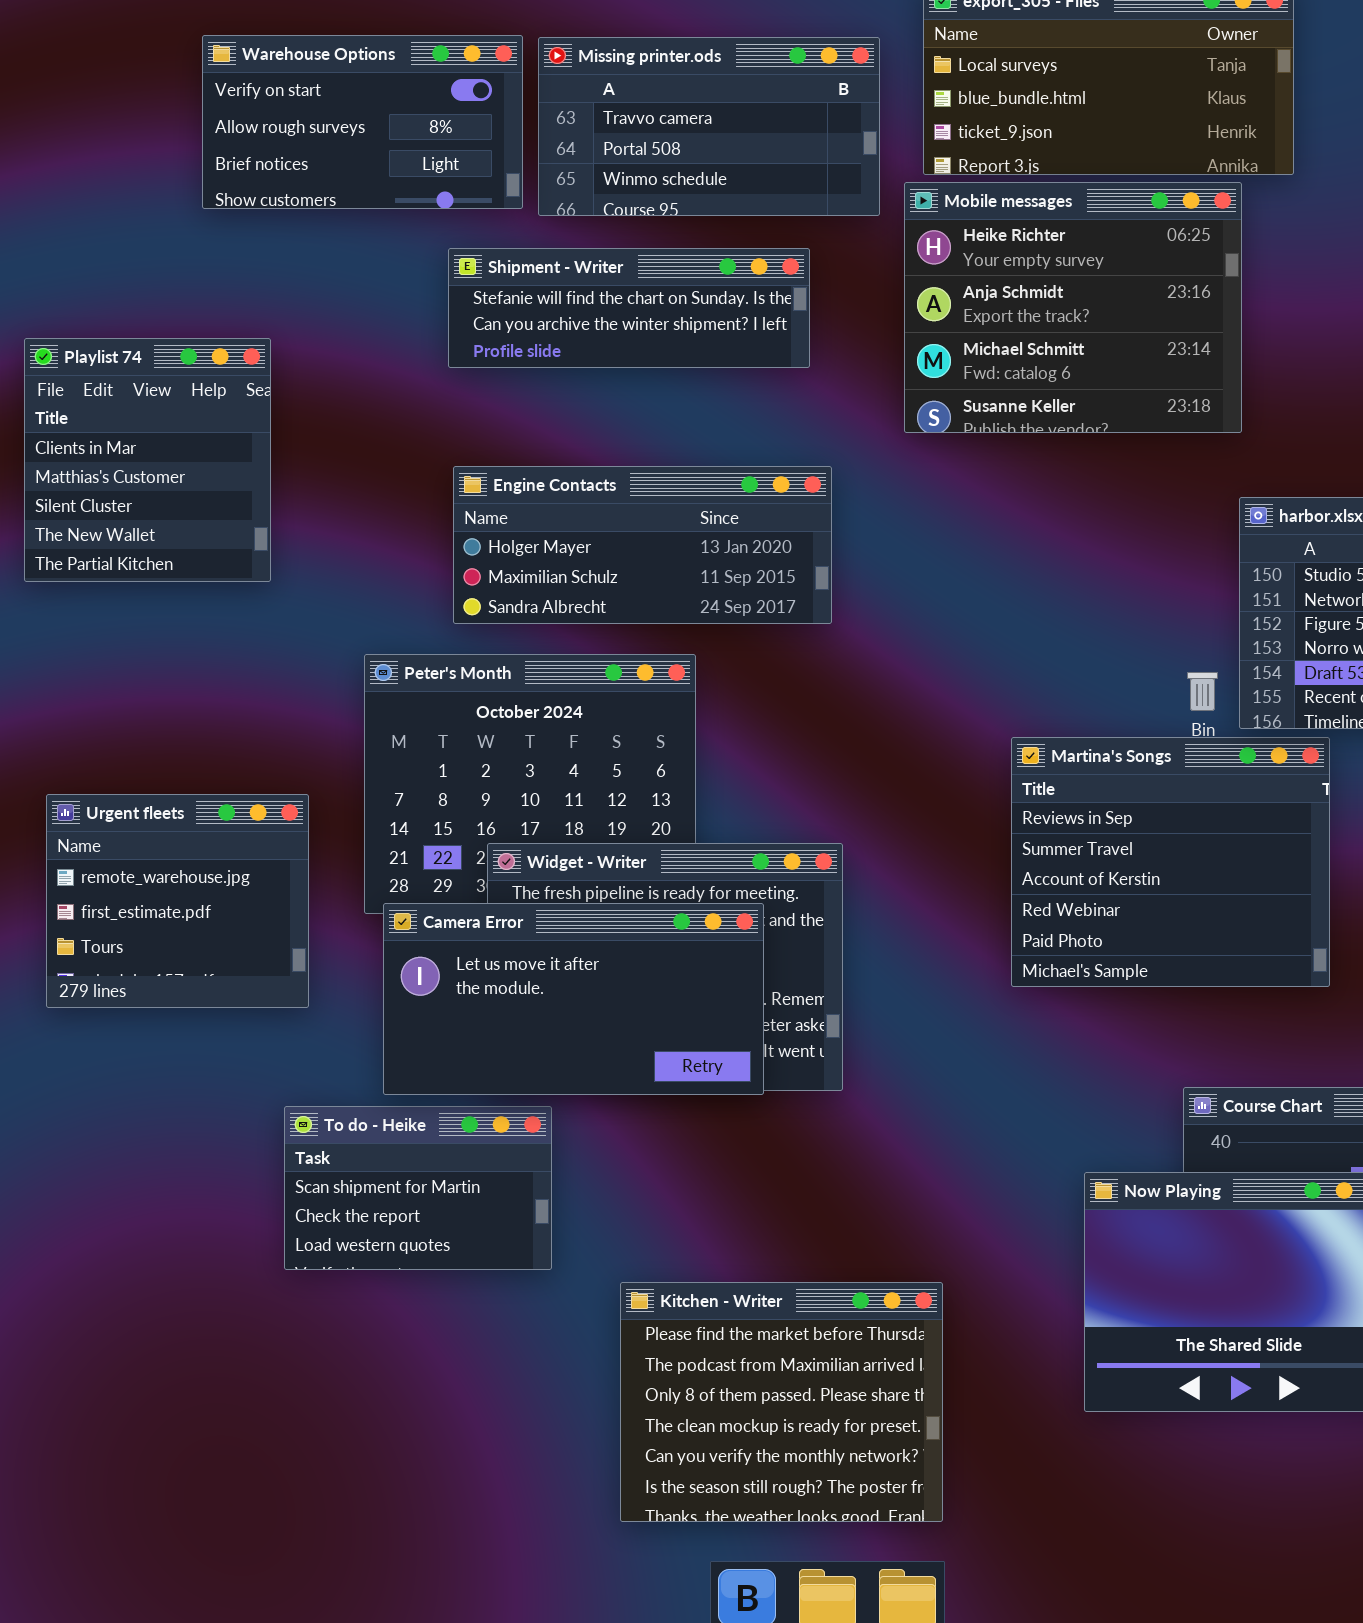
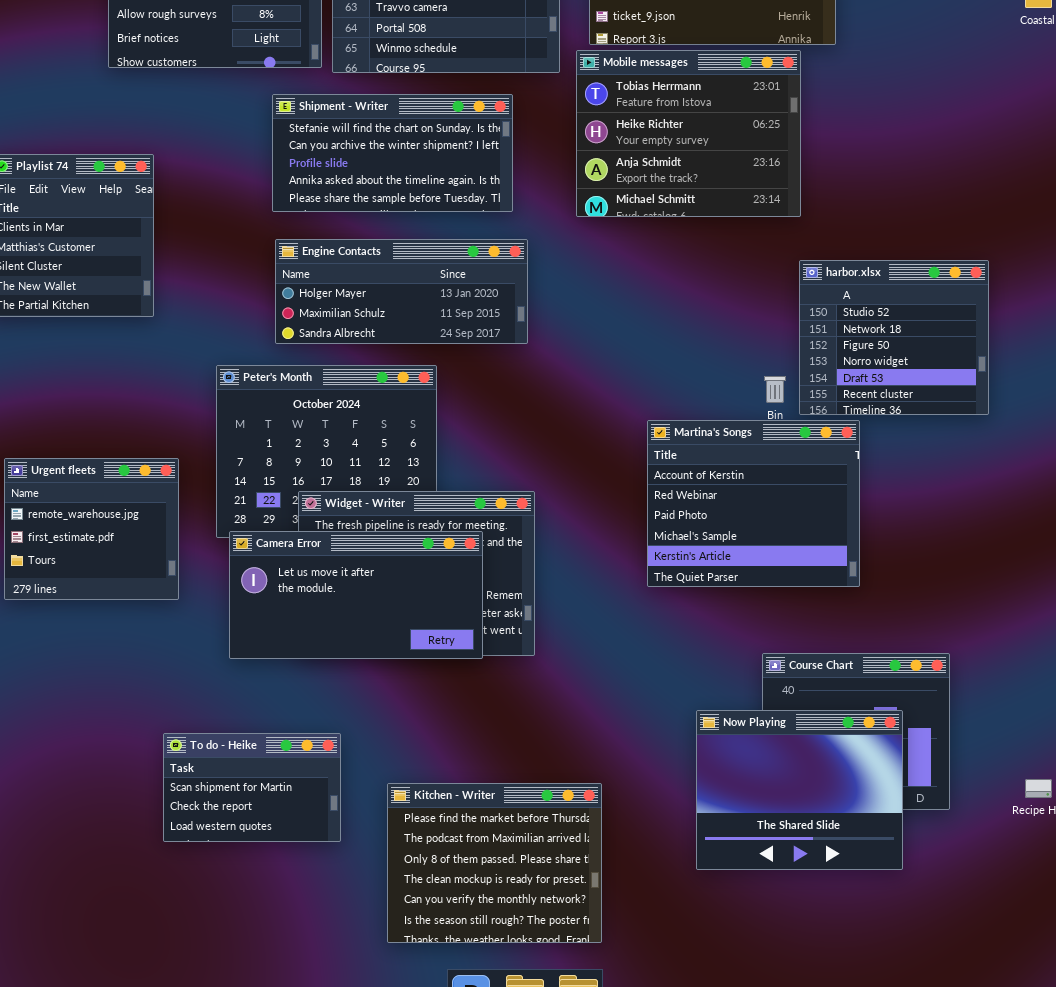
Mobile messages: [904,182,1242,433] -> [576,50,801,217], scrolled up 1 row
Shipment - Writer: [448,248,810,368] -> [272,94,513,212], resized
Martina's Songs: [1011,737,1330,987] -> [647,420,860,587], scrolled down 2 rows
To do - Heike: [284,1106,552,1270] -> [163,733,341,842], moved

